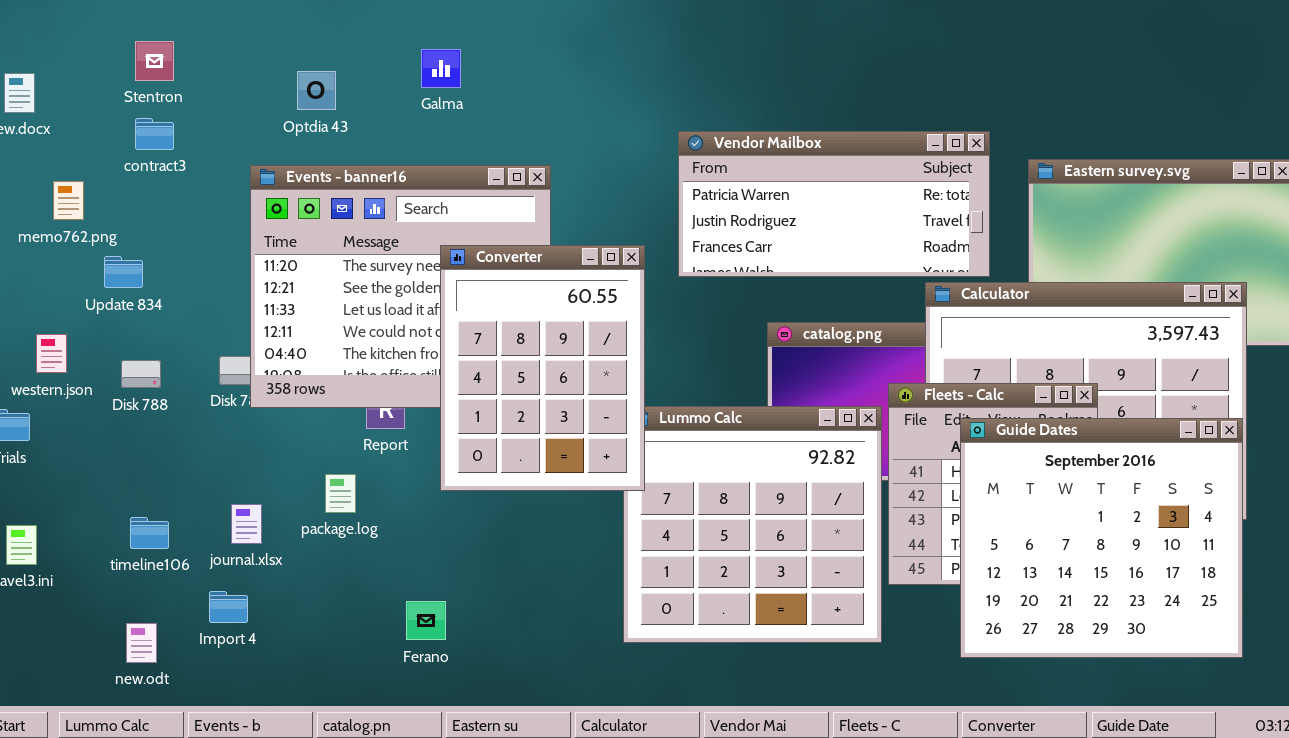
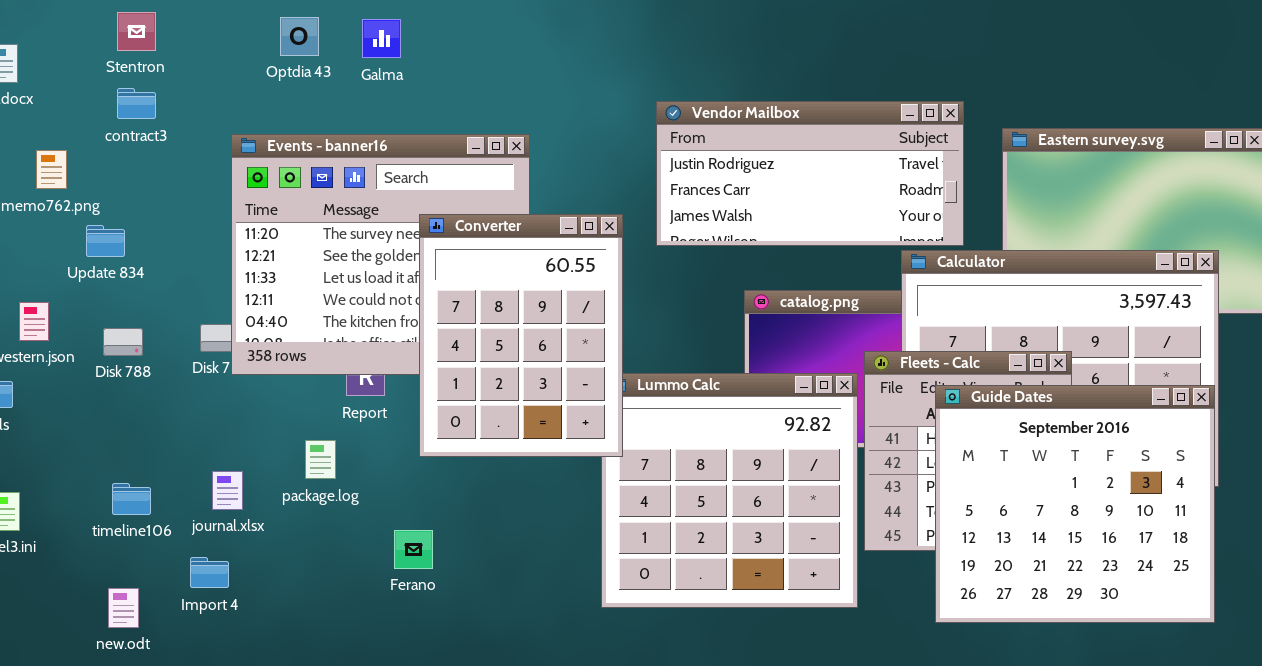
Galma: [421,49,461,88] -> [362,19,401,58], moved
Optdia 43: [297,71,336,110] -> [280,17,319,56], moved
Vendor Mailbox: [678,131,990,277] -> [656,101,964,246], scrolled down 1 row
Ferano: [406,601,446,640] -> [394,530,433,569], moved

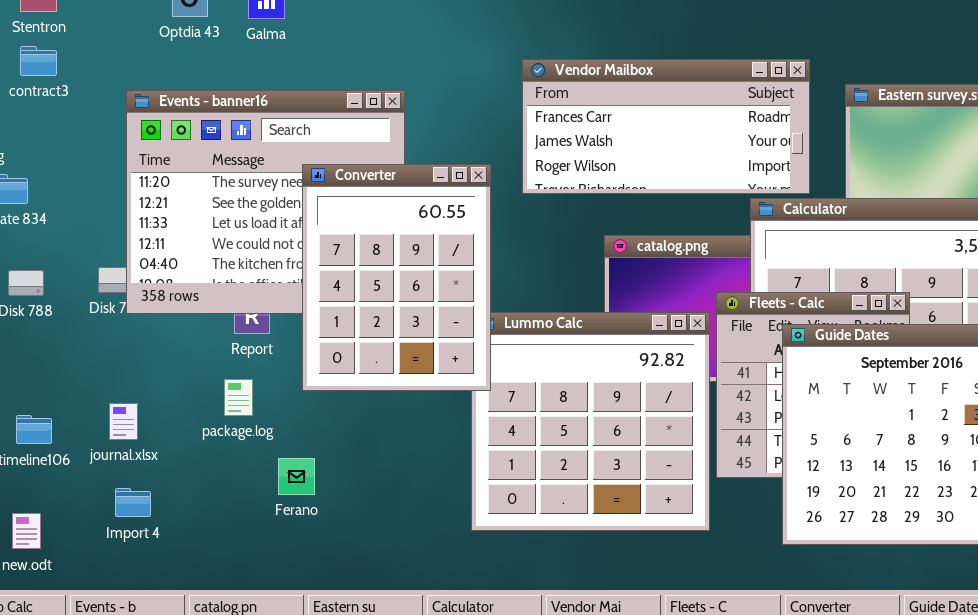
Vendor Mailbox: [656,101,964,246] -> [522,59,810,194], scrolled down 1 row
package.log: [305,440,336,479] -> [224,379,253,416], moved
Import 4: [190,557,229,588] -> [115,488,151,517], moved

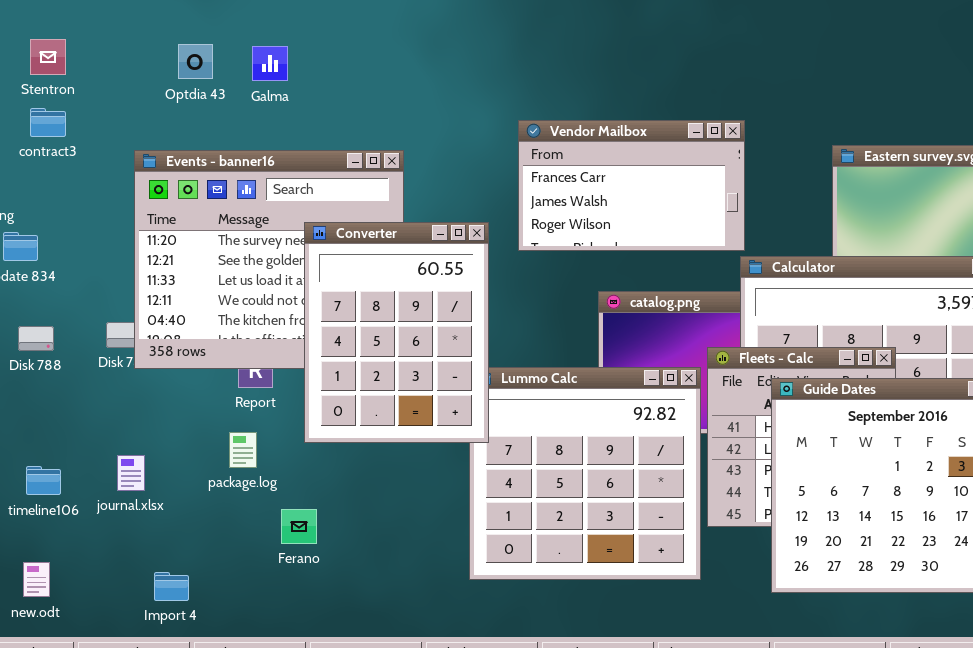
Vendor Mailbox: [522,59,810,194] -> [518,120,745,251], resized
Import 4: [115,488,151,517] -> [154,572,189,601], moved

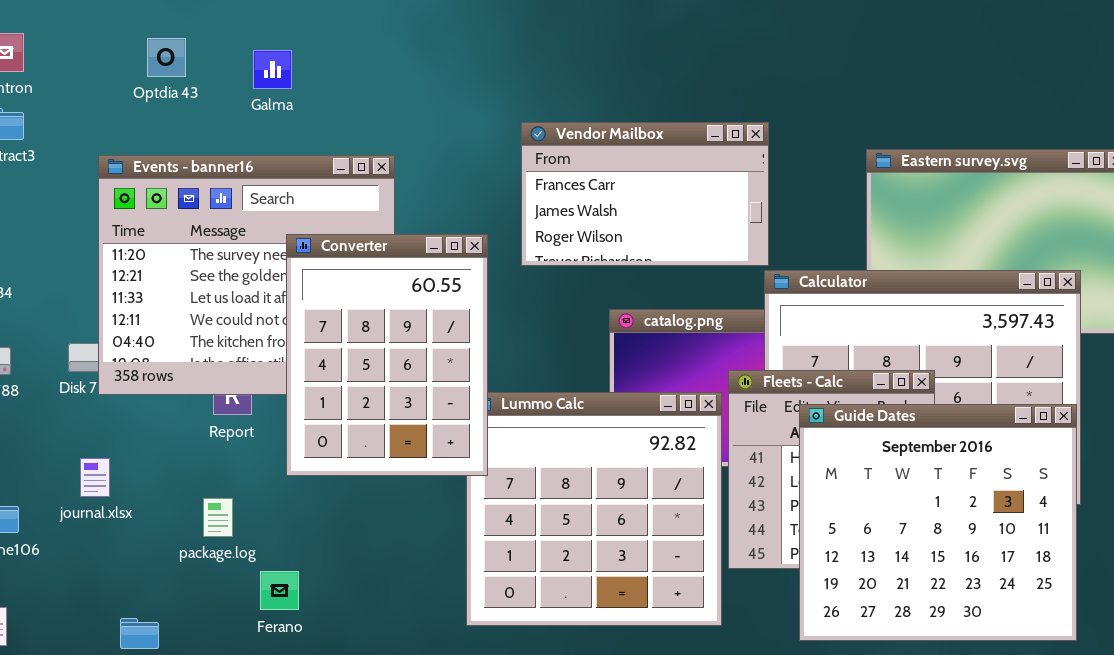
Galma: [252,46,288,81] -> [253,50,292,89], moved
package.log: [229,432,257,468] -> [203,498,233,537], moved
journal.xlsx: [117,455,145,491] -> [80,458,110,497], moved
Ferano: [281,509,317,544] -> [260,571,299,610], moved

